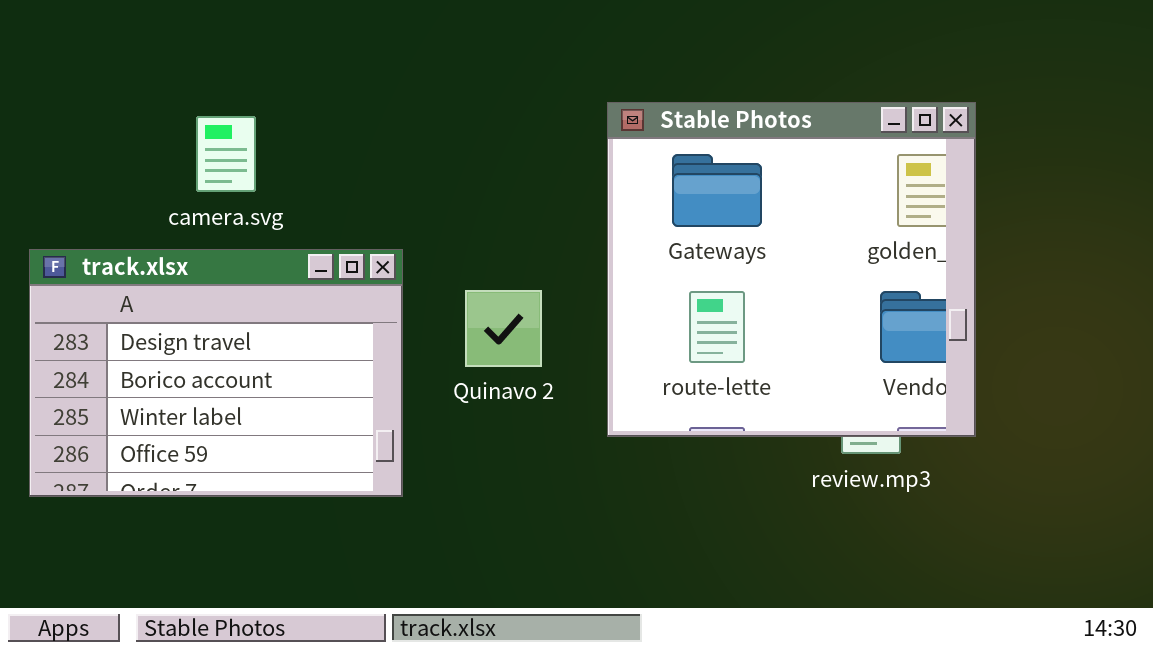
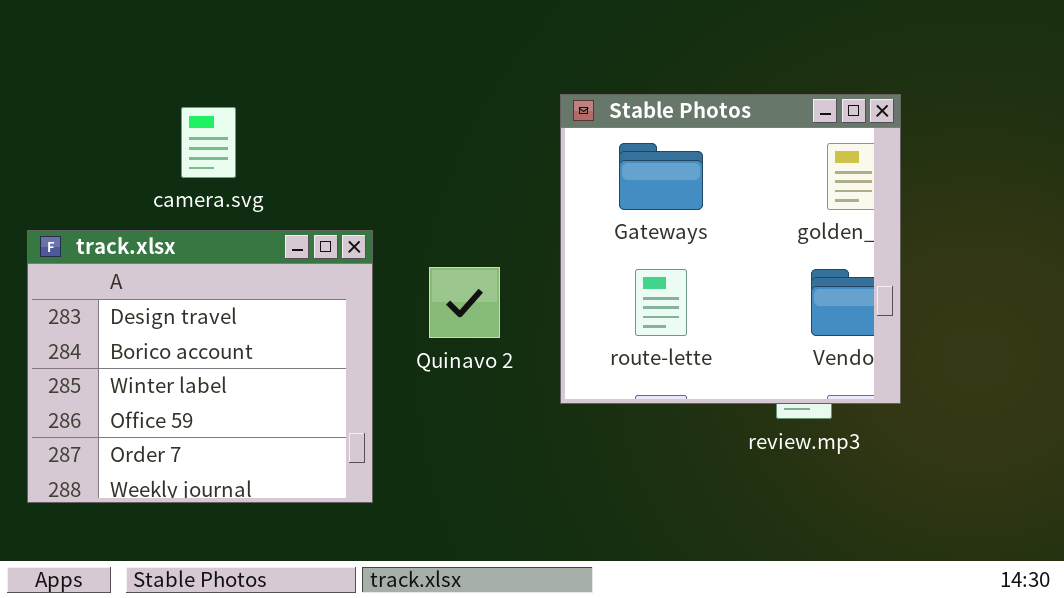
track.xlsx: [29,249,403,497] -> [27,230,373,503], resized

